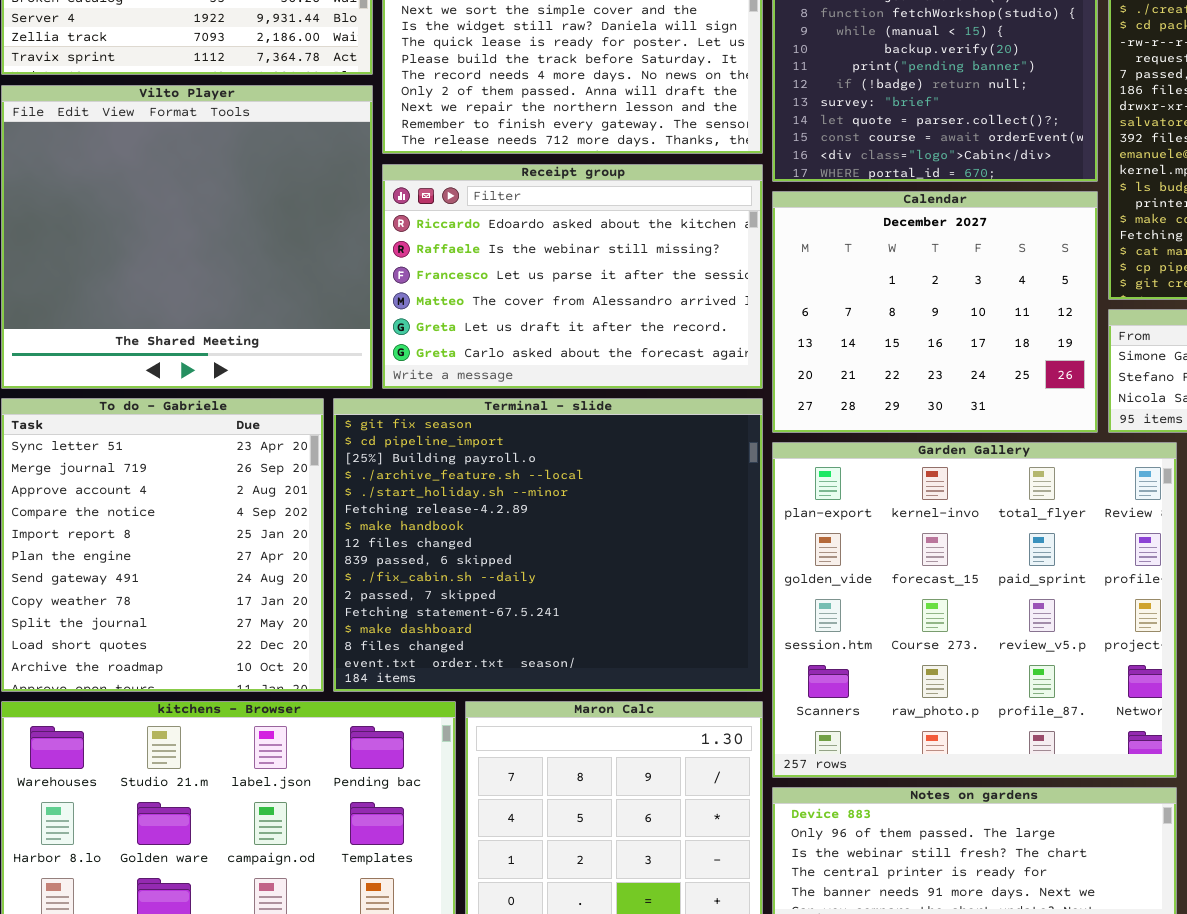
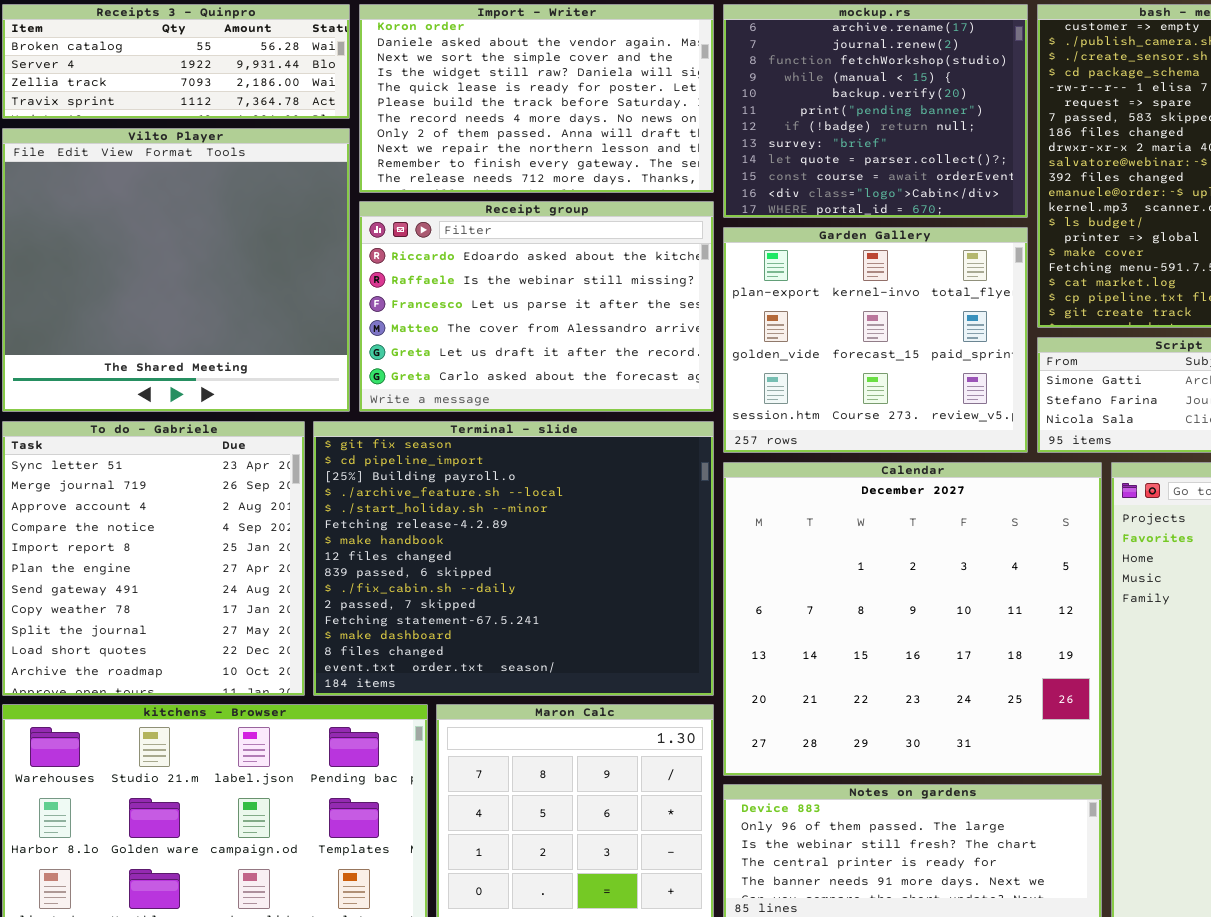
Calendar: [772,191,1098,433] -> [723,462,1102,776], moved, resized
Garden Gallery: [772,442,1177,778] -> [723,227,1028,453], moved, resized

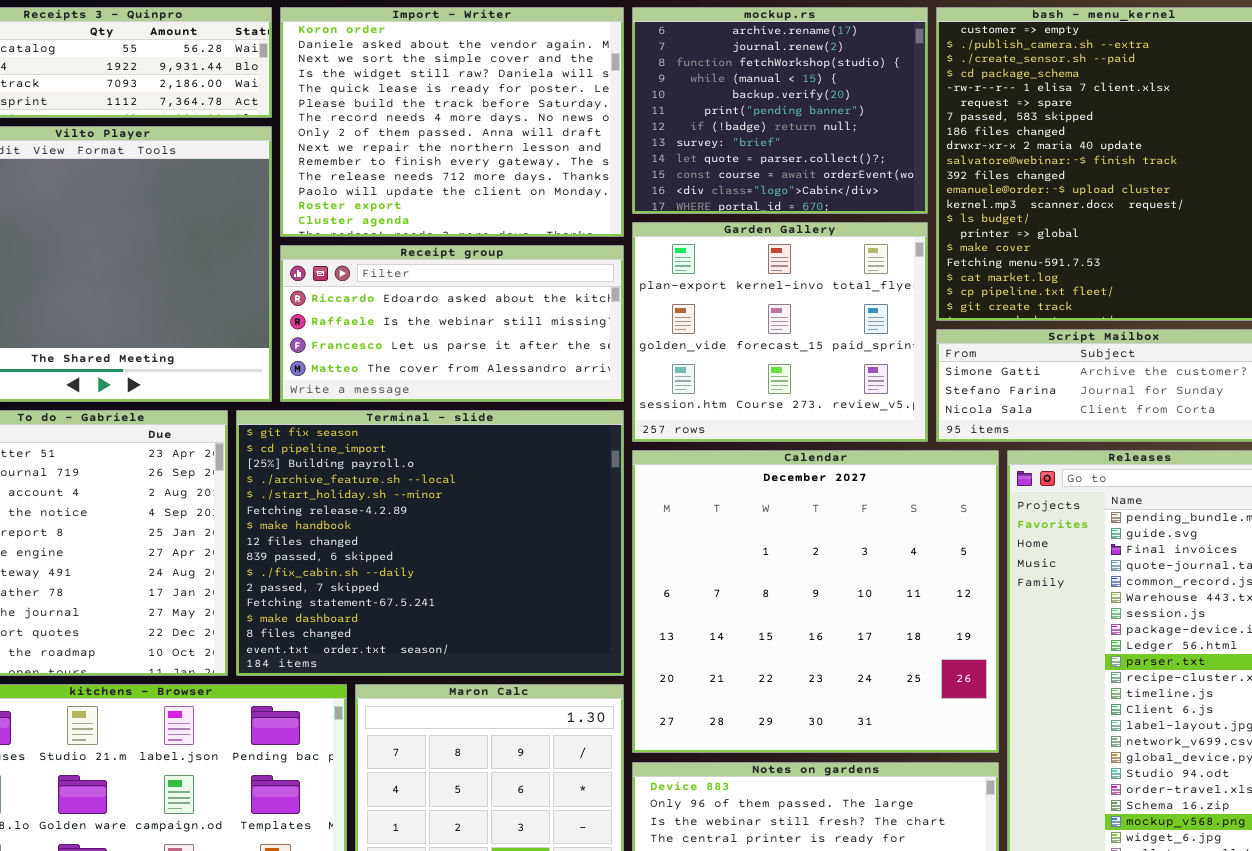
Import - Writer: [359,4,714,193] -> [280,7,624,237], resized
Receipt group: [359,201,714,412] -> [280,245,624,402], resized

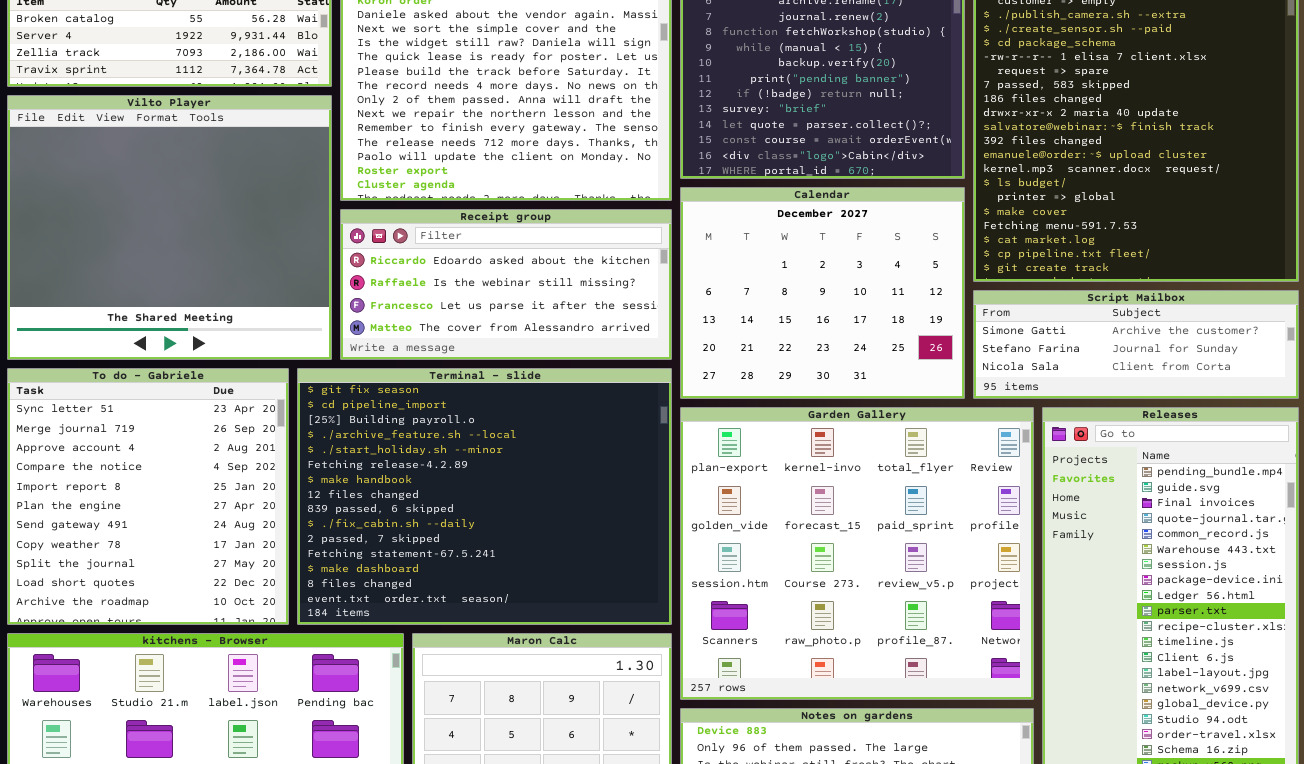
Garden Gallery: [632,222,928,442] -> [680,407,1034,700], moved, resized
Calendar: [632,450,999,753] -> [680,187,965,399], moved, resized

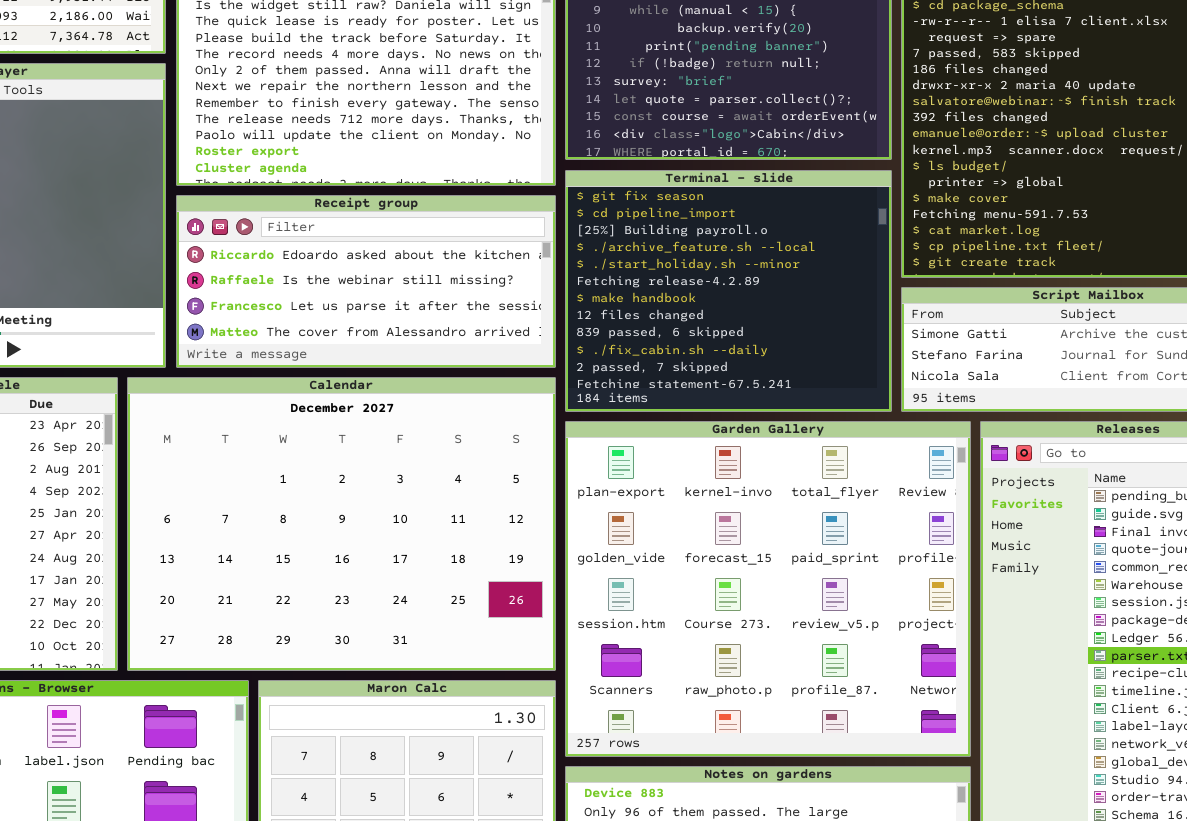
Calendar: [680,187,965,399] -> [127,377,556,671], moved, resized
Terminal - slide: [297,368,672,625] -> [565,170,892,412], moved, resized

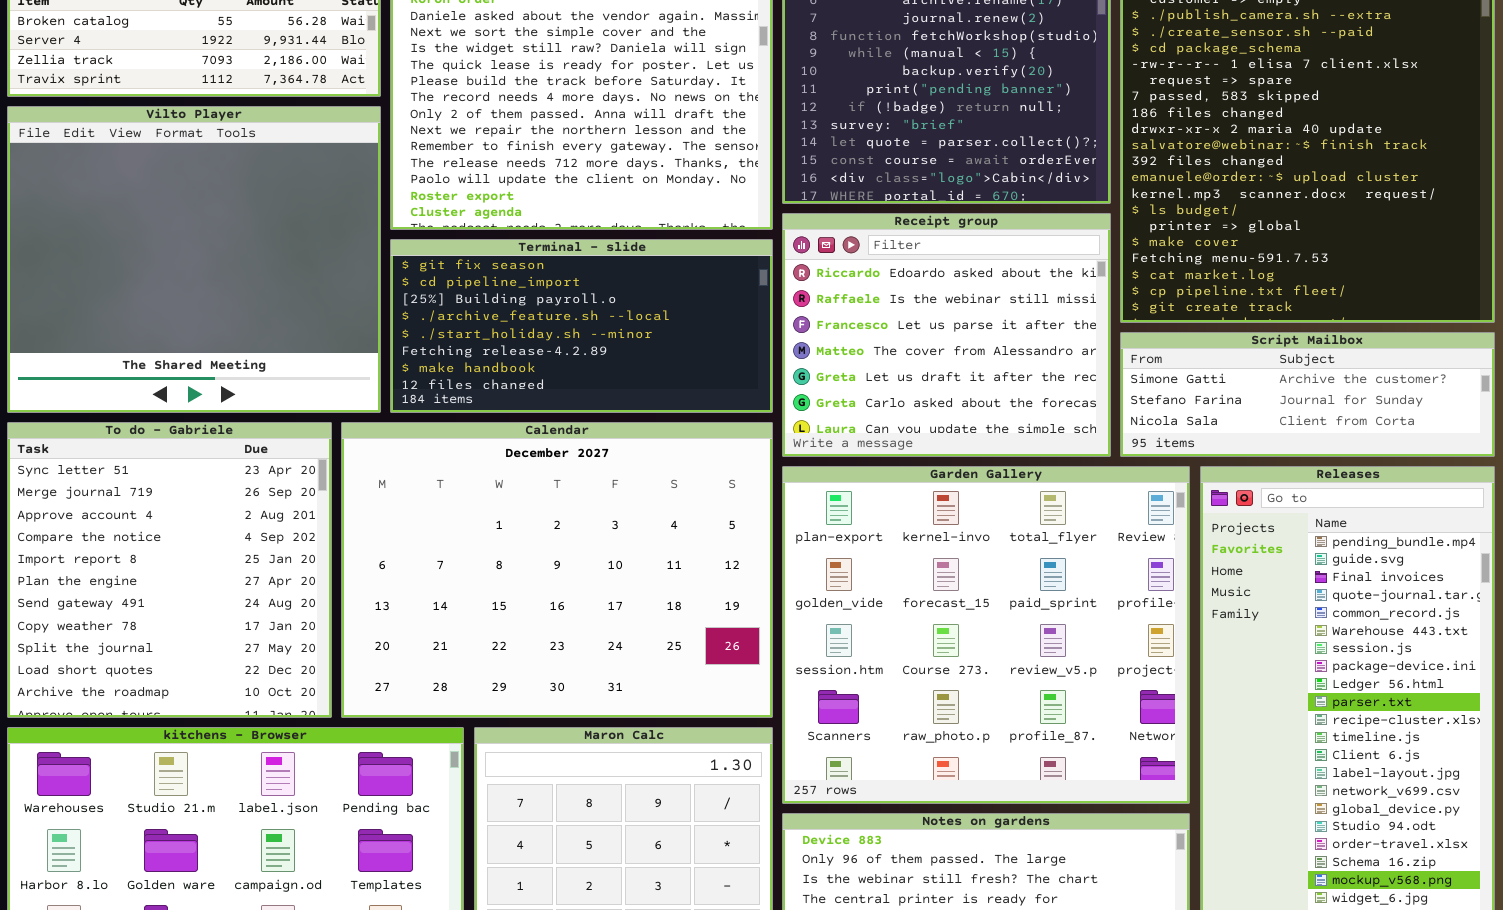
Terminal - slide: [565,170,892,412] -> [390,239,773,413], moved, resized
Receipt group: [176,195,556,368] -> [782,213,1111,457], moved, resized

